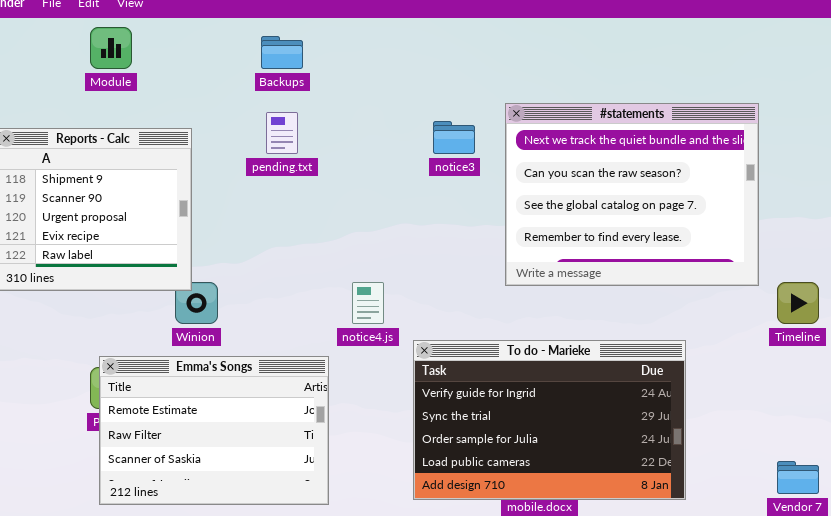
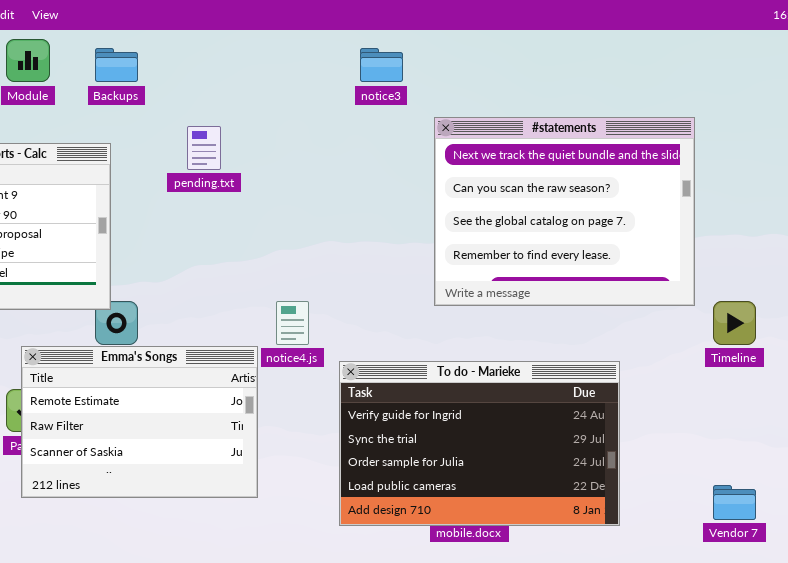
Backups: [261,36,303,69] -> [95,48,138,82], moved
notice3: [433,121,475,154] -> [360,48,403,82], moved
Emma's Songs: [99,356,329,505] -> [21,346,258,498], moved

